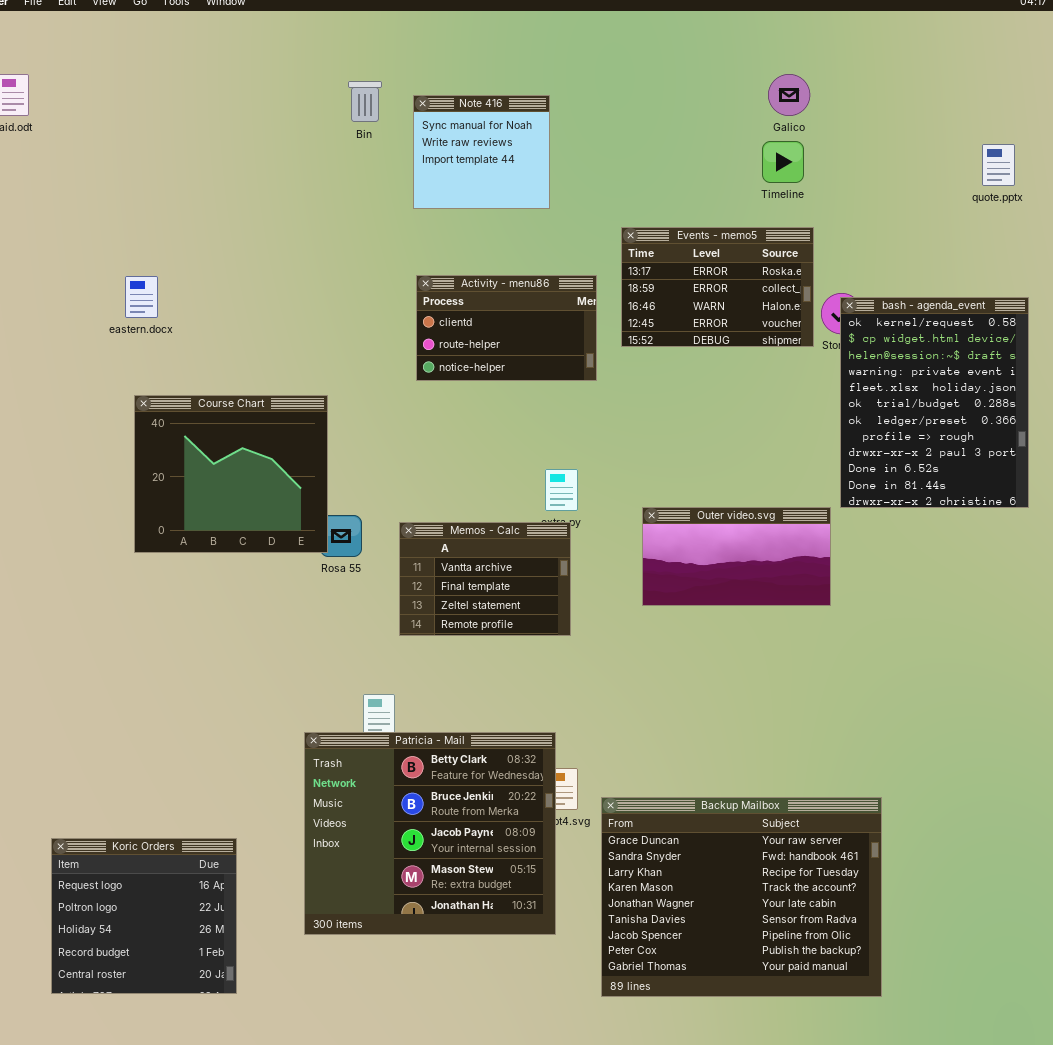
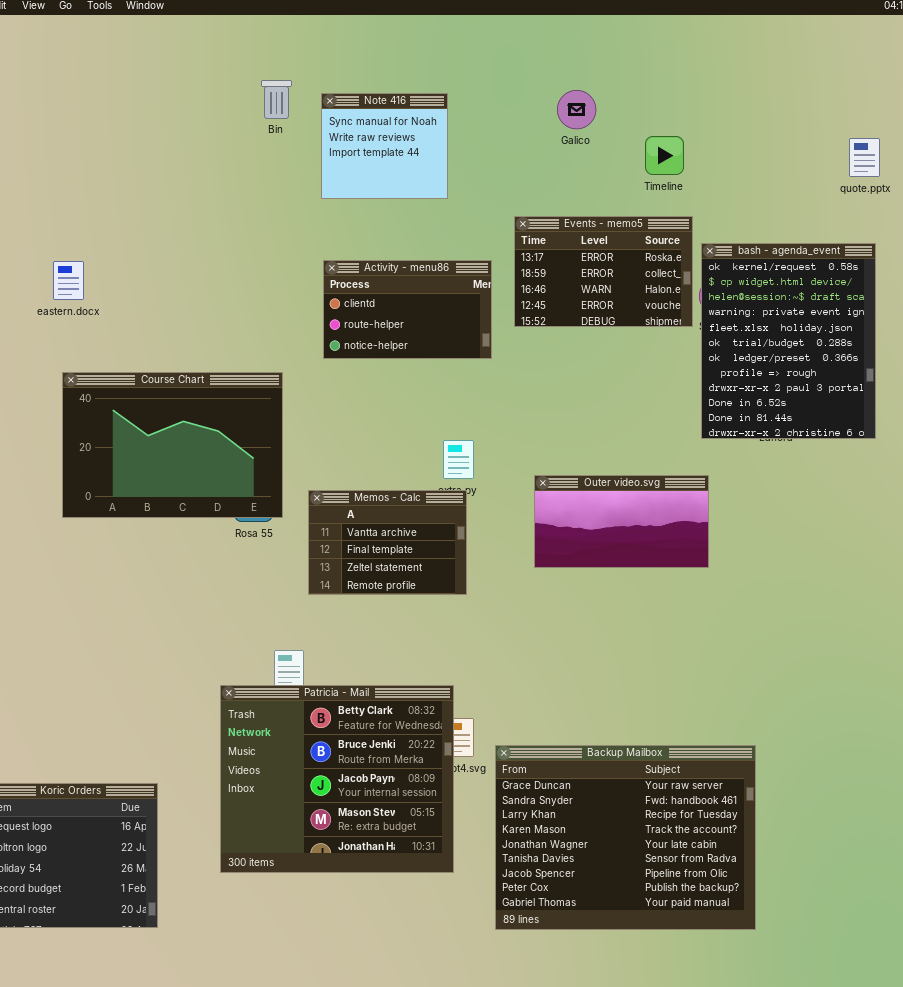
Galico: [768,74,810,116] -> [557,90,596,129], moved
bash - agenda_event: [840,297,1029,508] -> [701,243,876,439], moved
Course Chart: [134,395,328,553] -> [62,372,283,518], resized

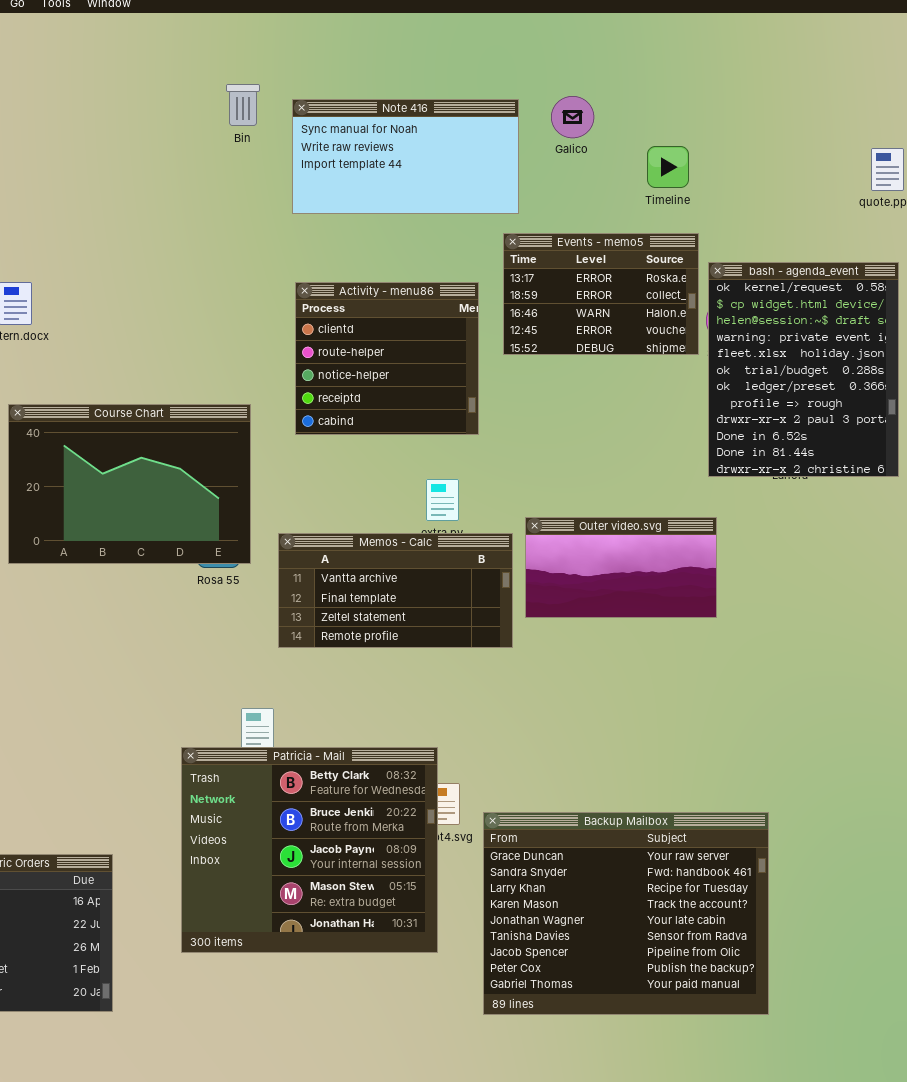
Note 416: [321,93,448,199] -> [292,99,519,214], resized
Activity - menu86: [323,260,492,359] -> [295,282,479,435], resized
Memos - Calc: [308,490,467,595] -> [278,533,513,648], resized

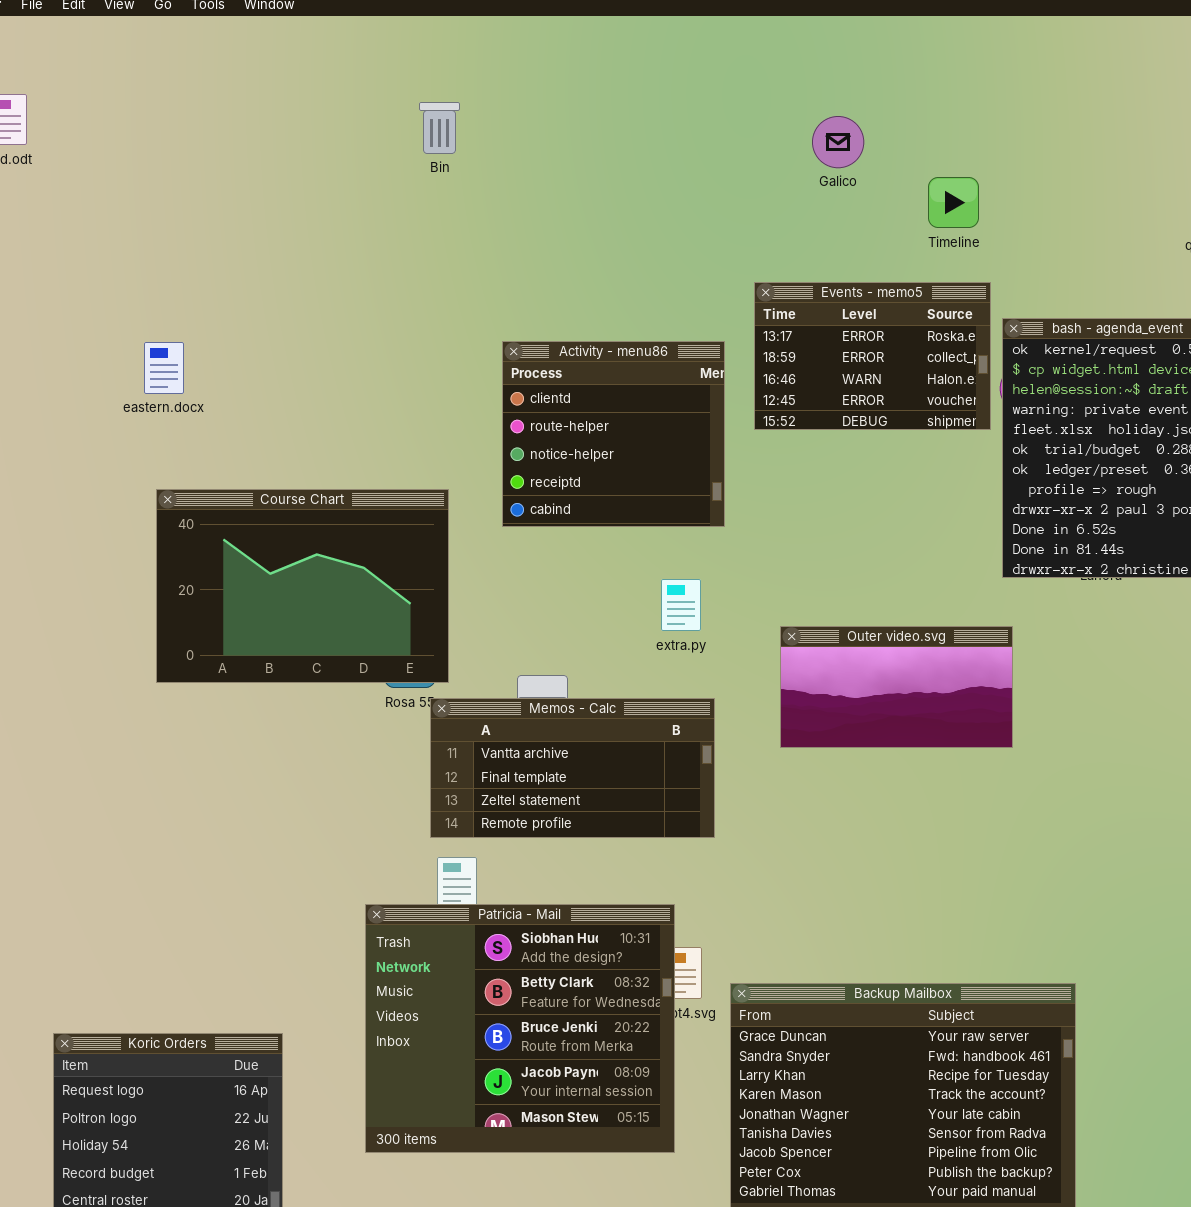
Note 416: [292,99,519,214] -> none, closed
Memos - Calc: [278,533,513,648] -> [430,698,715,838], moved
Patricia - Mail: [181,747,438,953] -> [365,904,675,1153], scrolled up 1 row

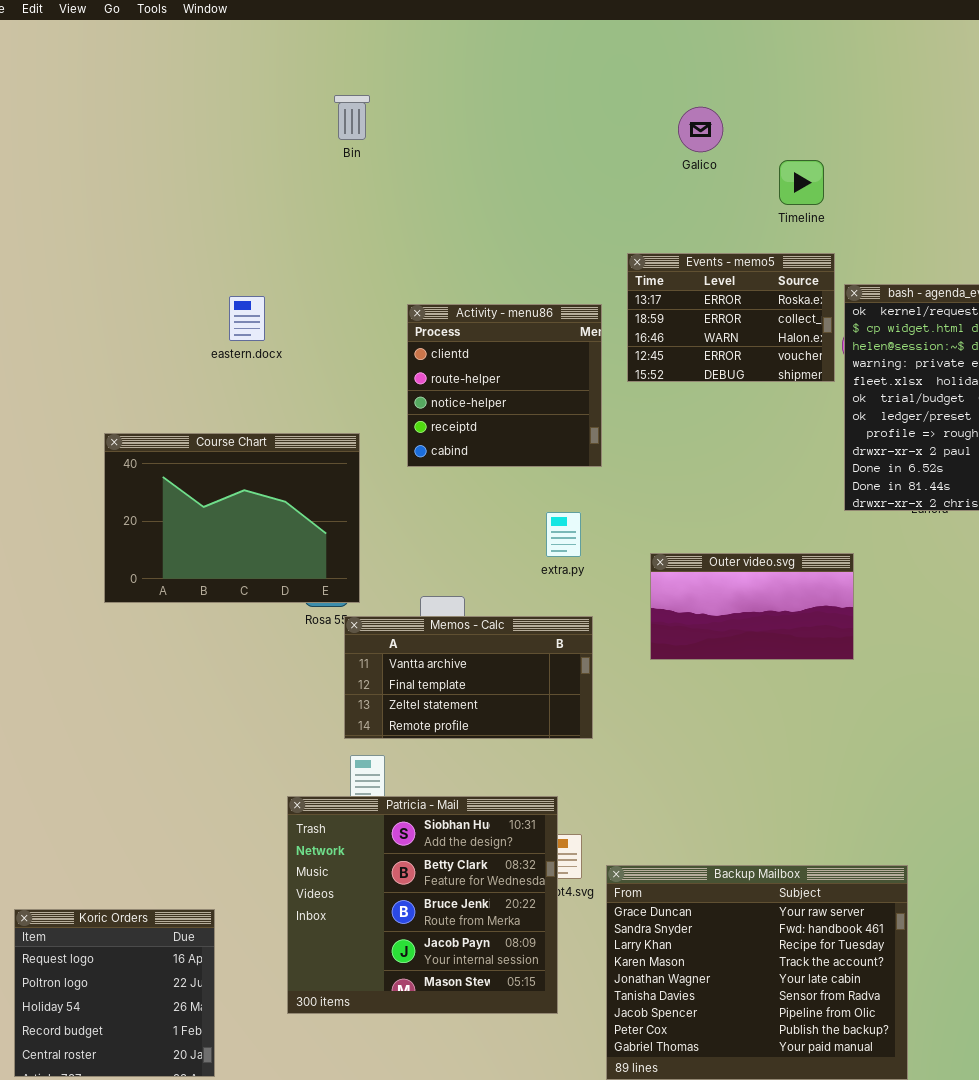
eastern.docx: [144,342,184,394] -> [229,296,265,341], moved

